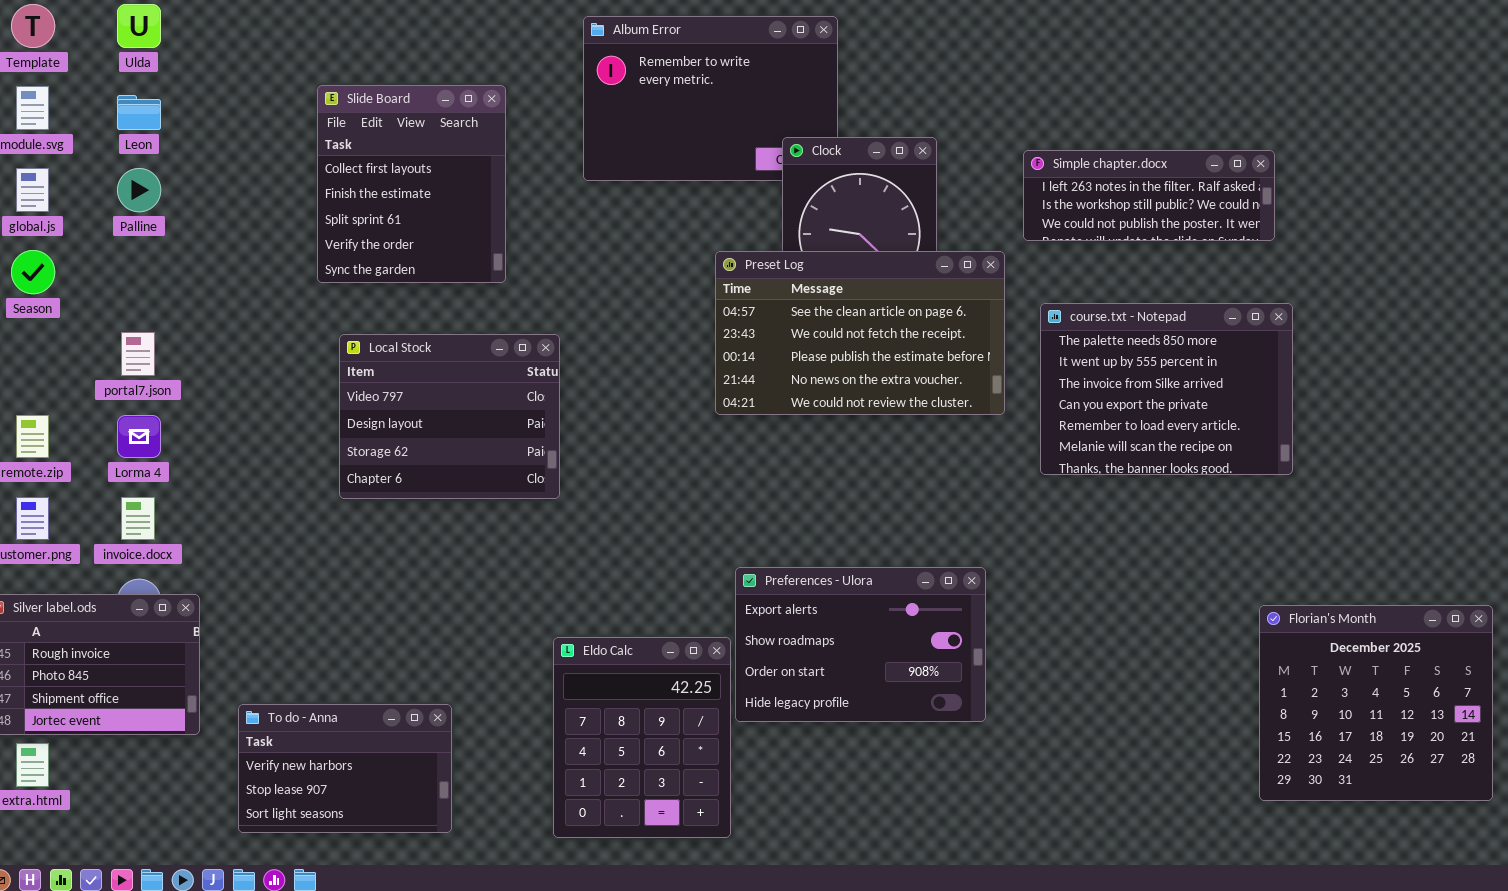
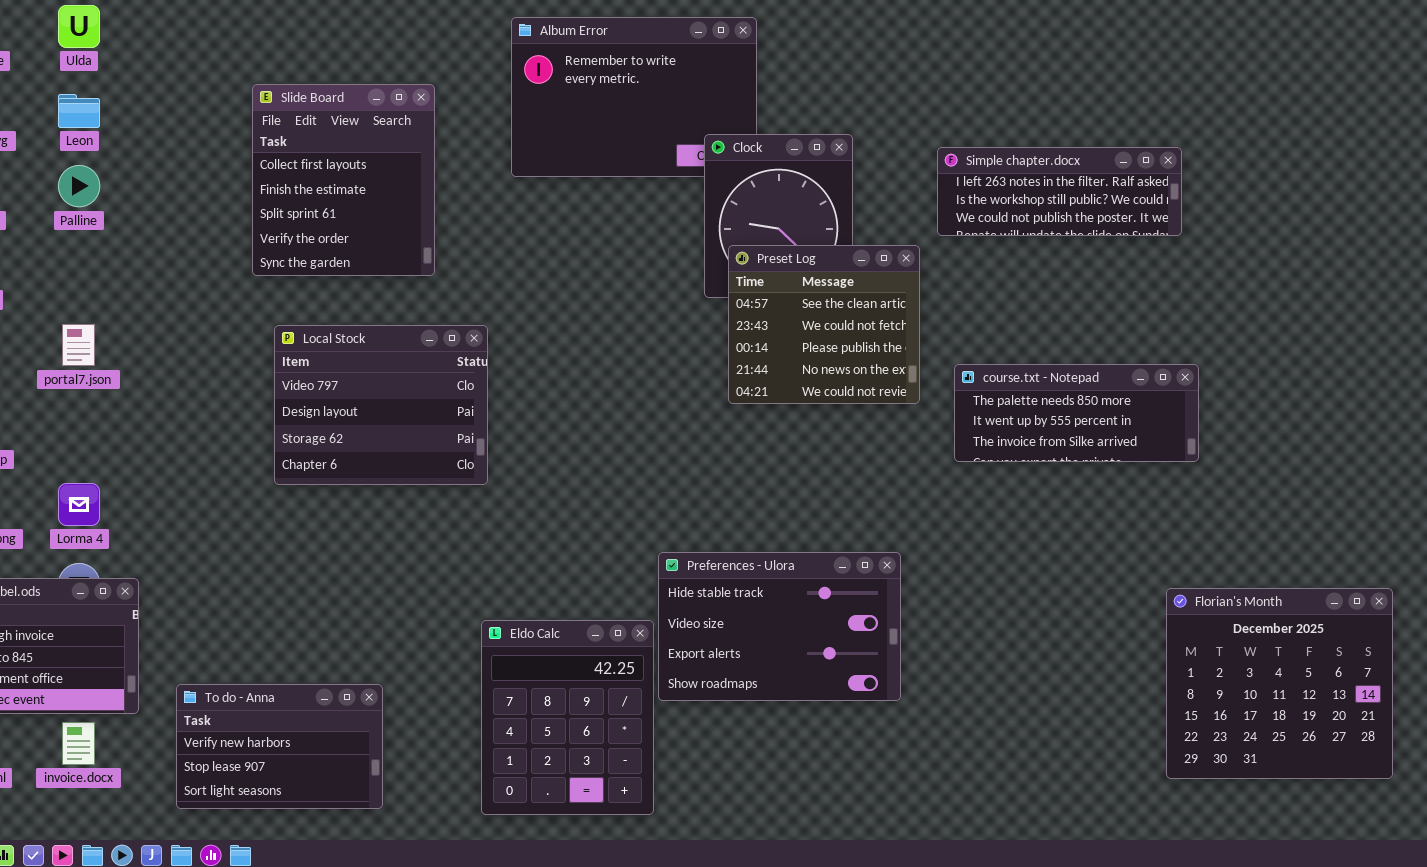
Preset Log: [715,251,1005,415] -> [728,245,920,404], resized
course.txt - Notepad: [1040,303,1293,475] -> [954,364,1199,462], resized
Lorma 4: [117,415,161,458] -> [58,483,100,526], moved
invoice.docx: [121,497,155,540] -> [62,722,95,765], moved
Preferences - Ulora: [735,567,986,722] -> [658,552,901,701], scrolled up 2 rows

